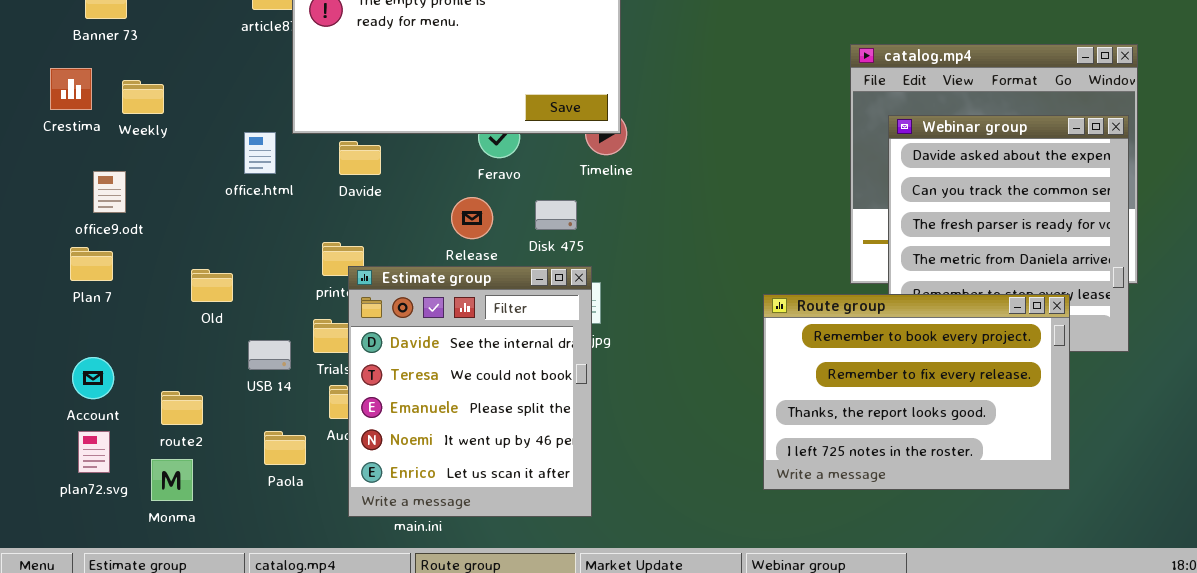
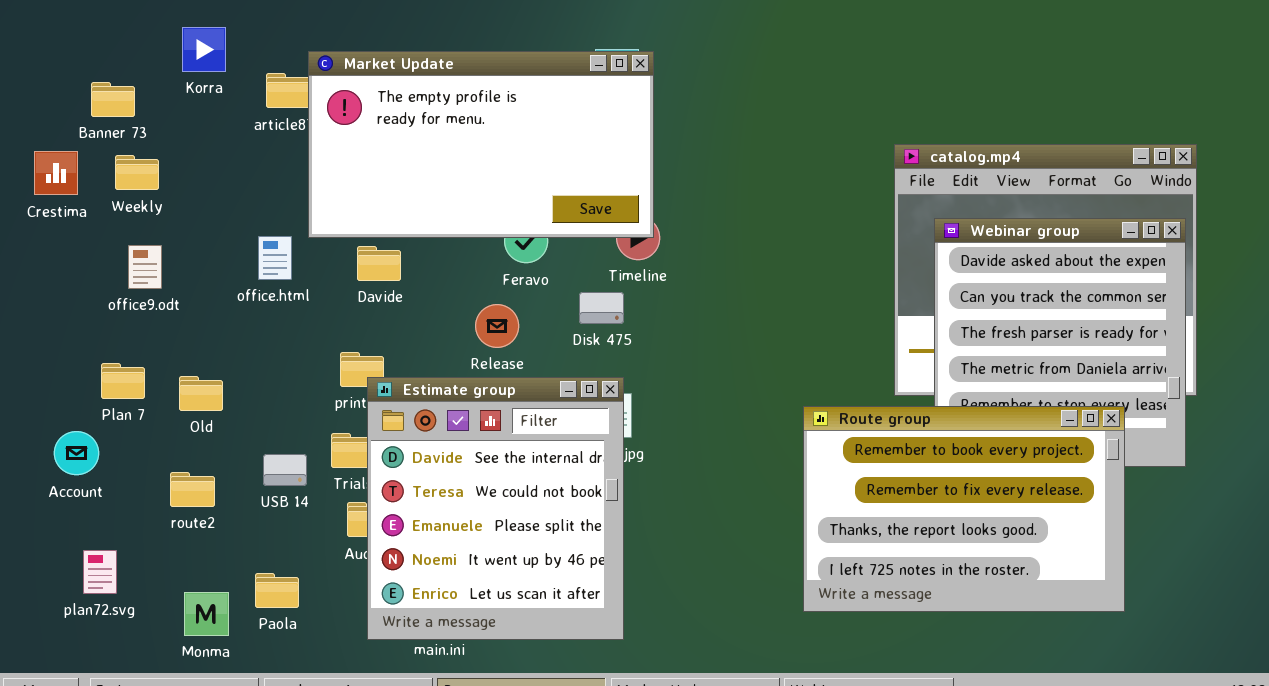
Crestima: [50,68,92,110] -> [34,151,78,195], moved
Weekly: [122,80,164,114] -> [115,155,159,190], moved
office9.odt: [93,171,126,213] -> [128,245,162,289], moved
Disk 475: [535,200,577,230] -> [579,292,624,324], moved
Plan 7: [70,247,113,281] -> [101,363,145,399], moved
Old: [191,269,233,302] -> [179,376,223,411], moved
Account: [72,357,114,399] -> [54,431,99,475], moved
route2: [161,391,203,425] -> [170,472,215,507], moved
Paola: [264,431,306,465] -> [255,573,299,608], moved
Monma: [151,459,193,501] -> [184,592,229,636], moved

